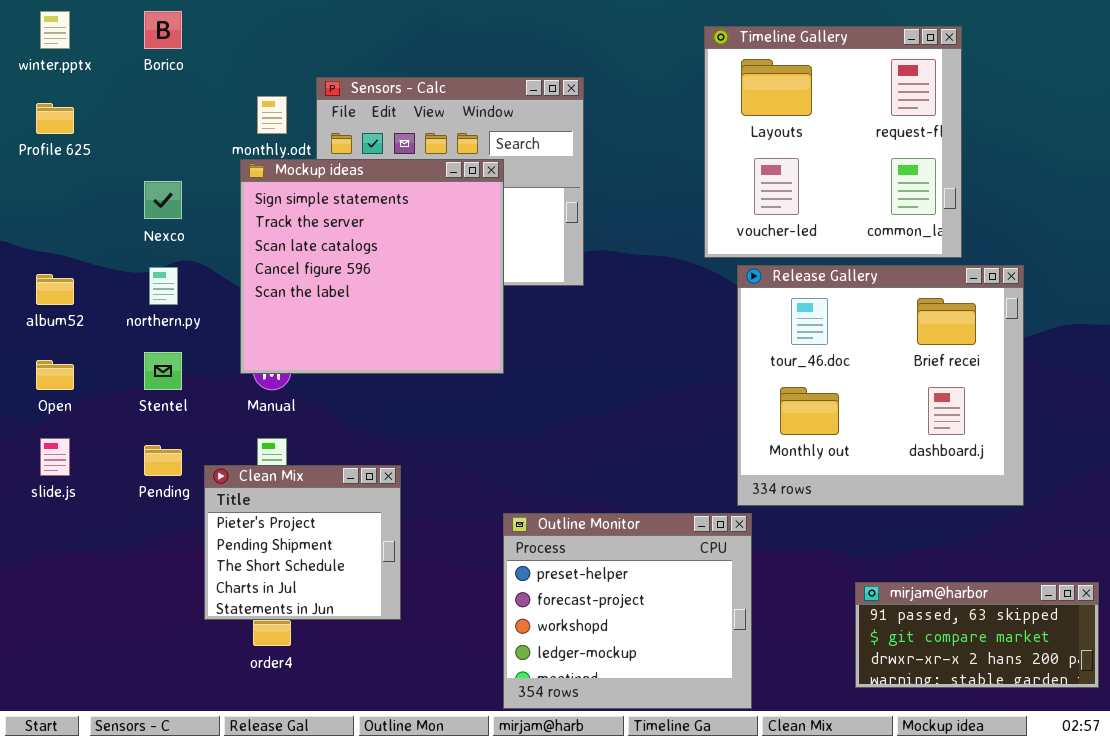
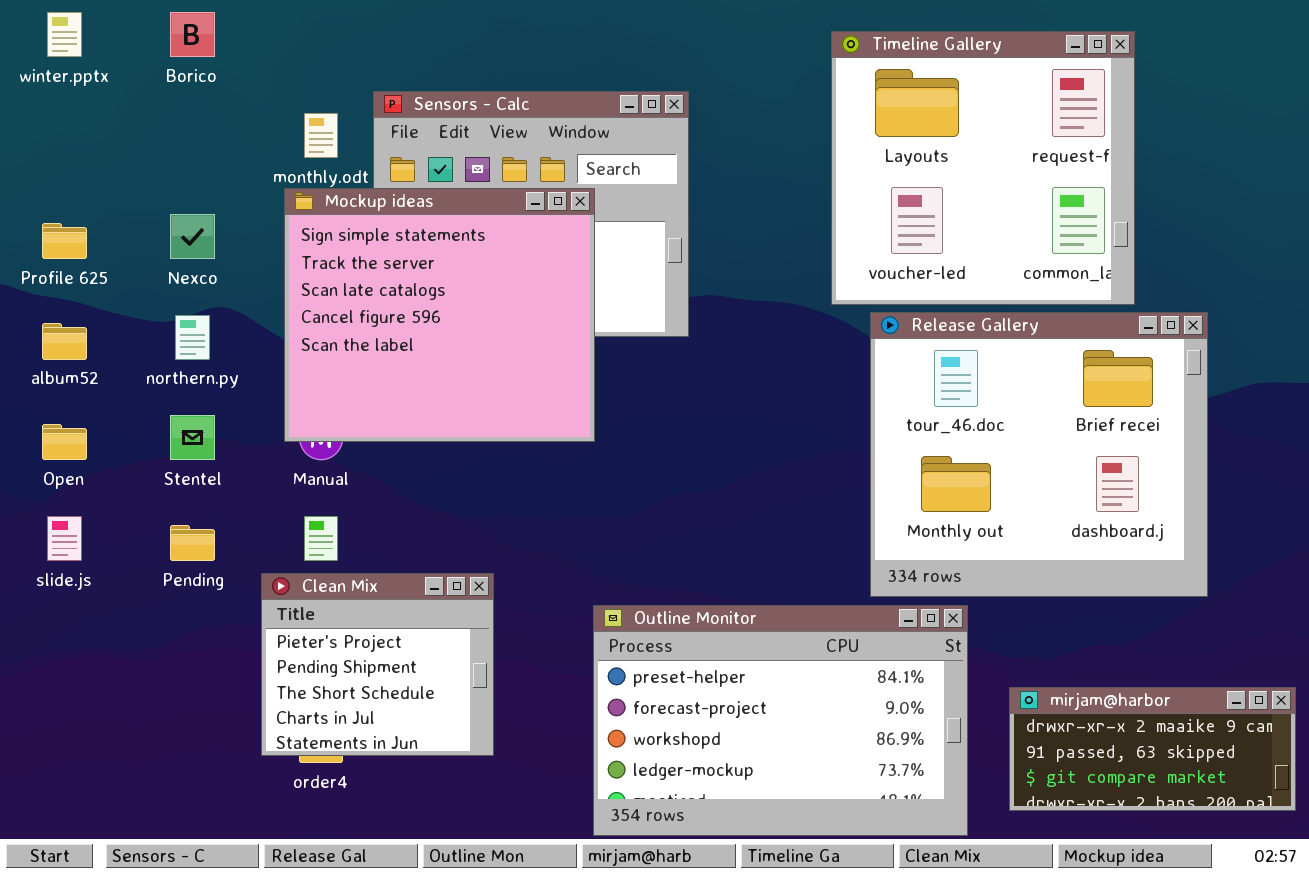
Profile 625: [36,103,74,134] -> [42,223,87,259], moved
Clean Mix: [204,465,401,620] -> [261,573,494,756], moved
Outline Monitor: [503,513,752,709] -> [593,605,968,836], resized
mirjam@harbor: [855,582,1099,688] -> [1009,687,1296,811], scrolled up 1 row

